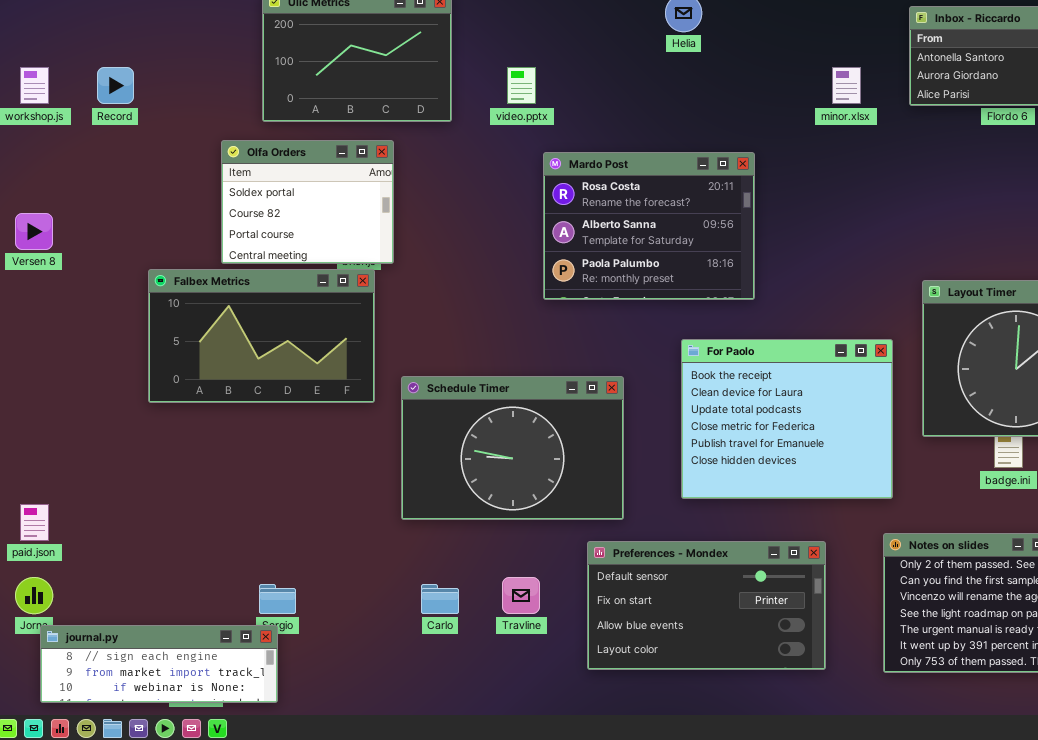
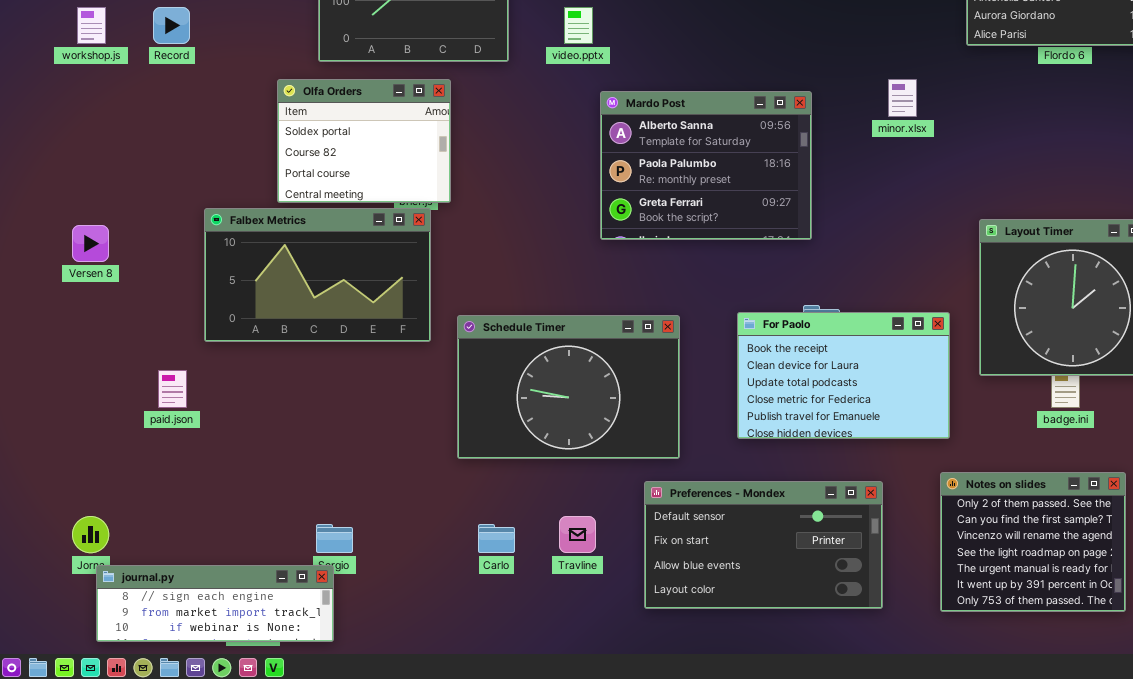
minor.xlsx: [832,67,861,104] -> [888,79,917,117], moved
Mardo Post: [543,152,755,300] -> [600,91,812,240], scrolled down 1 row
Versen 8: [15,213,53,250] -> [72,225,109,262], moved
For Paolo: [681,339,893,499] -> [737,312,950,439], resized
paid.json: [20,504,49,541] -> [158,370,187,408], moved

